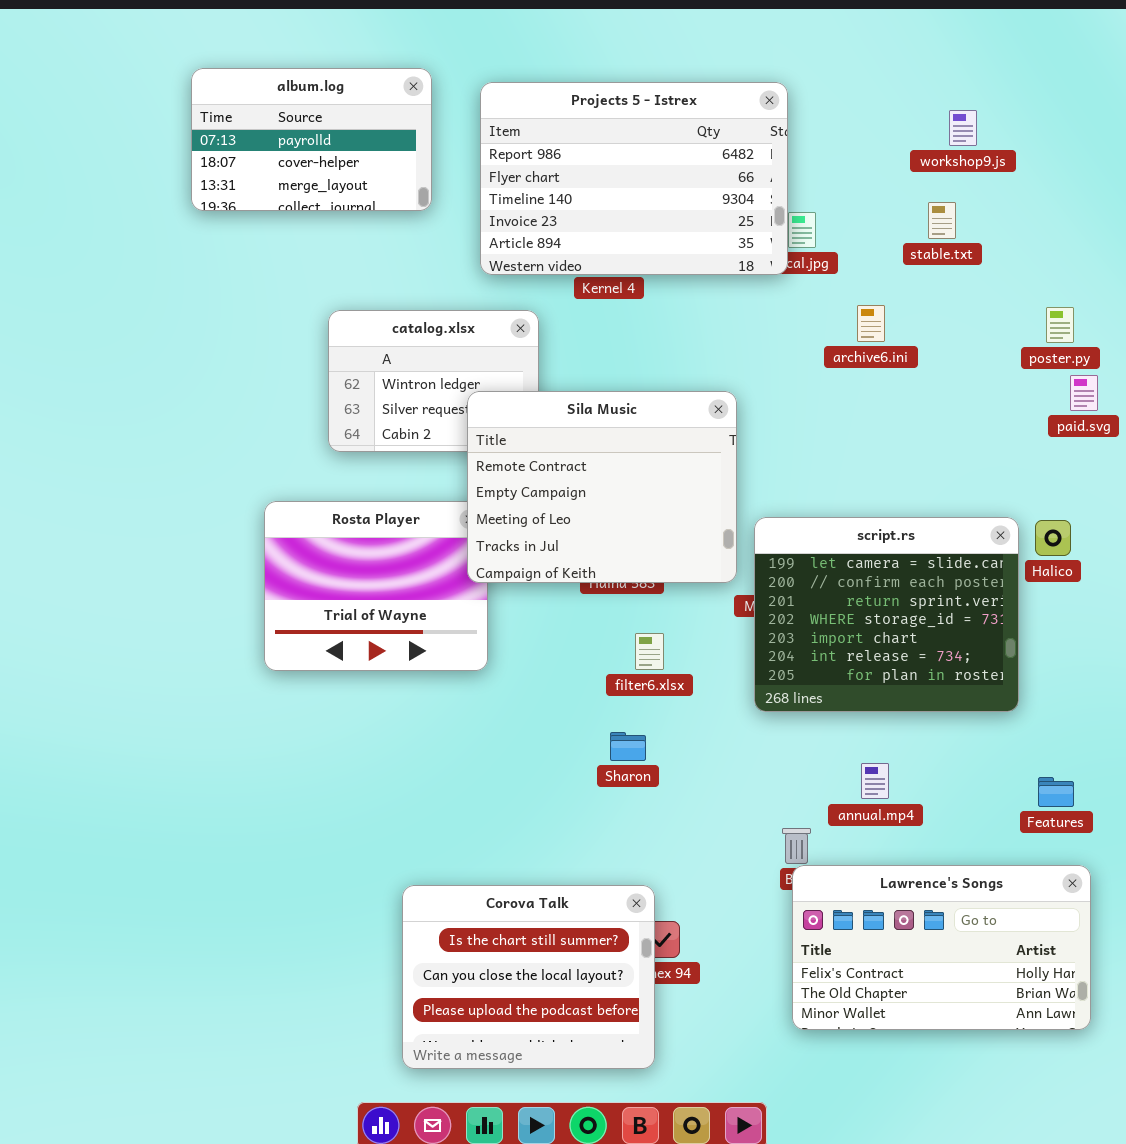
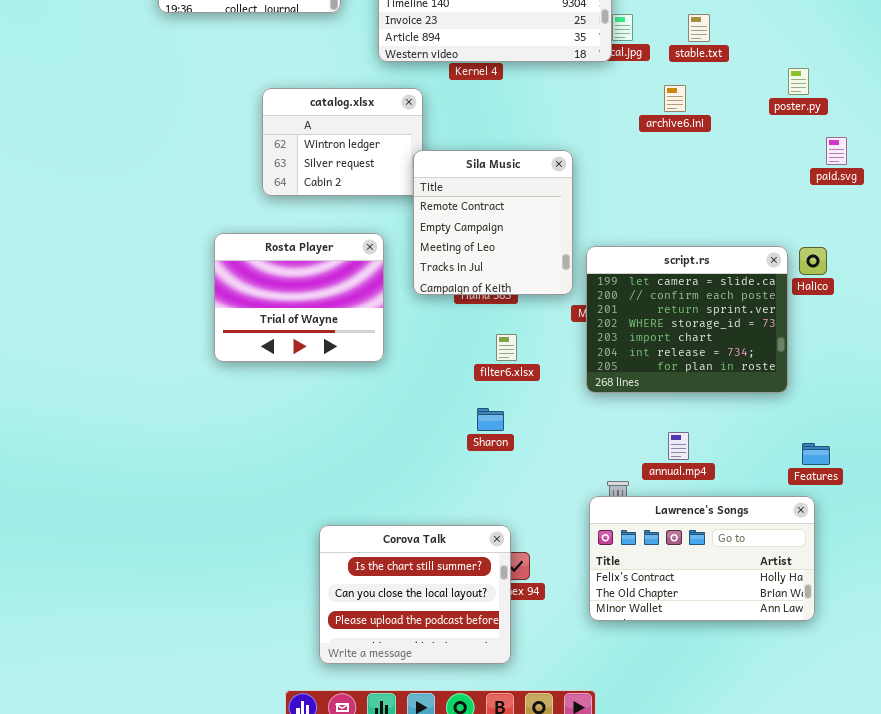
stable.txt: [928,202,956,239] -> [688,14,710,42], moved
poster.py: [1046,307,1074,343] -> [788,68,809,95], moved
Sila Music: [467,391,737,583] -> [413,150,573,295], resized
Lawrence's Songs: [792,865,1091,1030] -> [589,496,815,621], moved

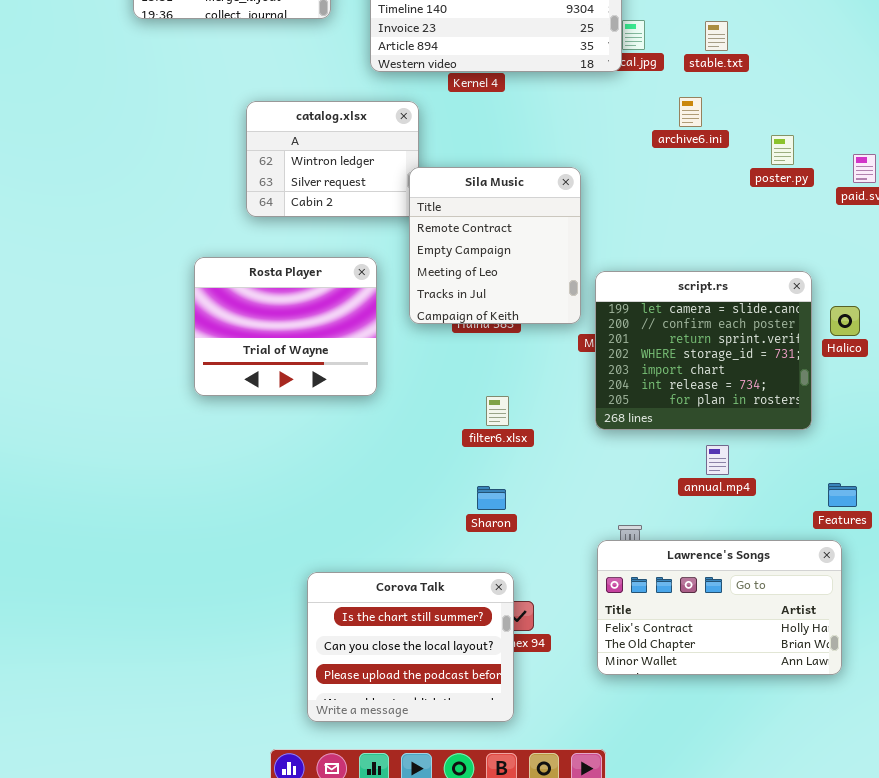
poster.py: [788,68,809,95] -> [771,135,794,165], moved
Halico: [799,247,827,275] -> [830,306,860,336], moved
filter6.xlsx: [496,334,517,361] -> [486,396,509,426], moved
Sharon: [477,408,504,431] -> [477,486,506,510], moved
annual.mp4: [668,432,689,460] -> [706,445,729,475], moved

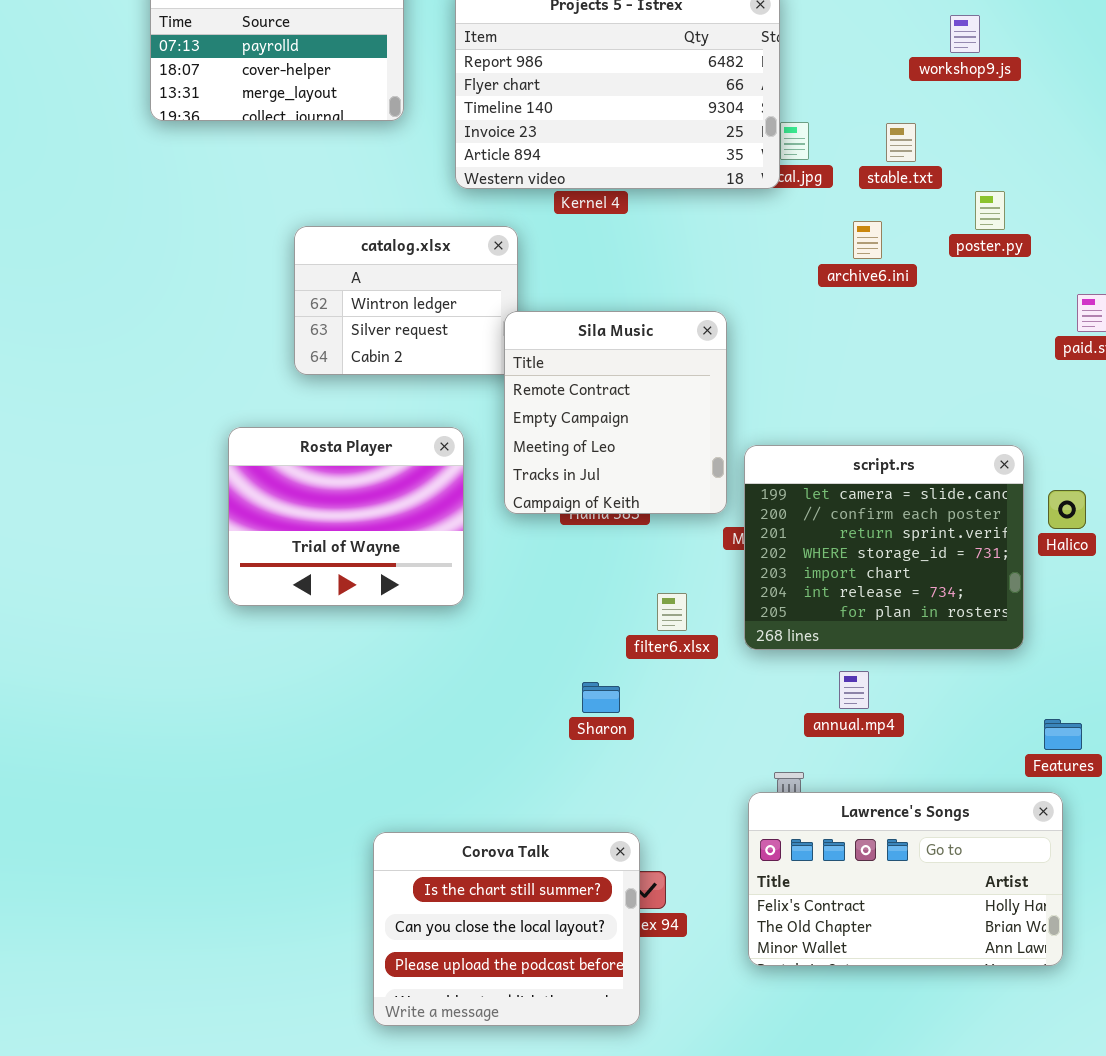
poster.py: [771,135,794,165] -> [975,191,1005,230], moved
filter6.xlsx: [486,396,509,426] -> [657,593,687,631], moved
annual.mp4: [706,445,729,475] -> [839,671,869,709], moved
Sharon: [477,486,506,510] -> [582,682,620,713], moved

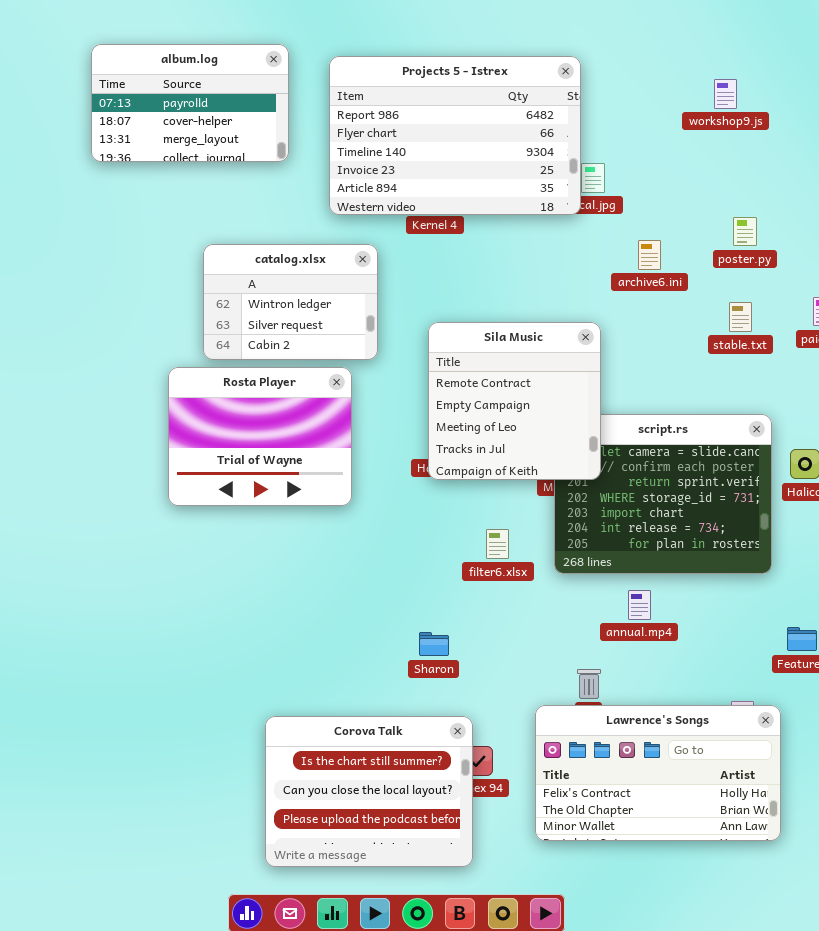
stable.txt: [886,123,916,162] -> [729,302,752,332], moved
Sila Music: [504,311,727,514] -> [428,322,601,480], moved
Rosta Player: [228,427,464,606] -> [168,367,352,506], moved
Sharon: [582,682,620,713] -> [419,632,449,656], moved
Lawrence's Songs: [748,792,1063,966] -> [535,705,781,841], moved

